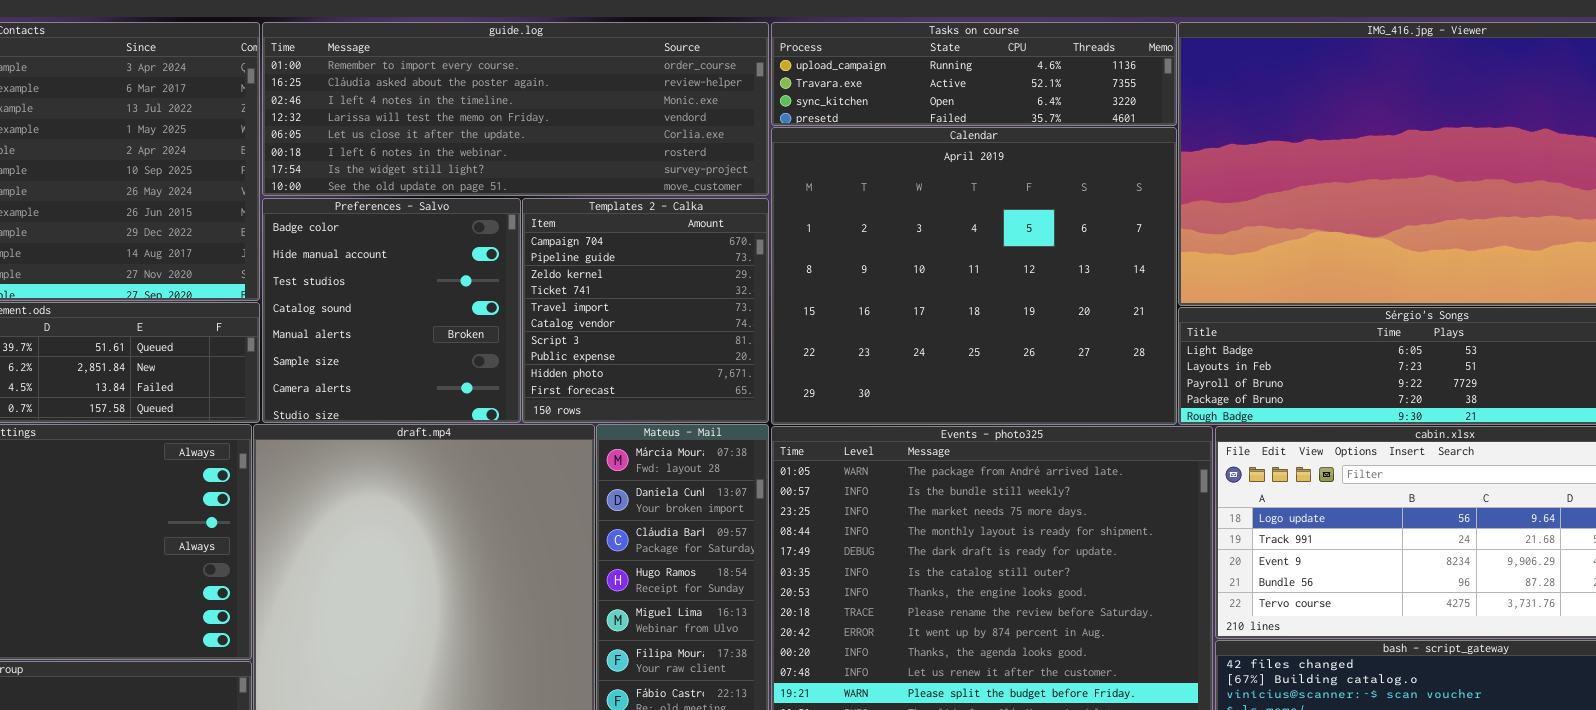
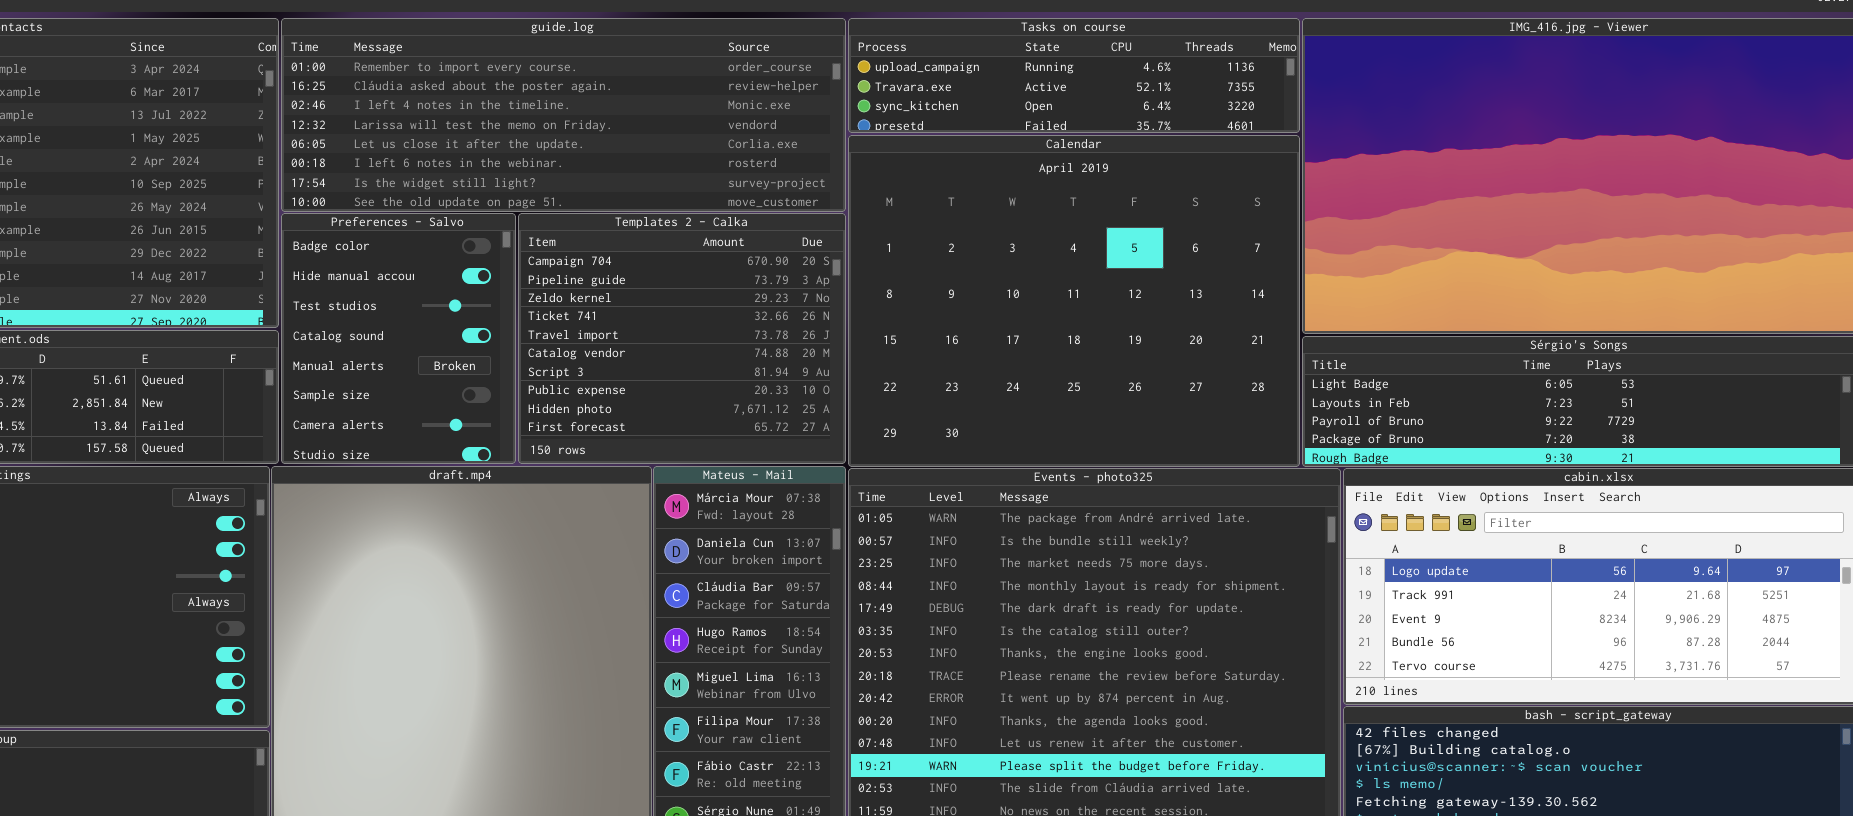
Preferences - Salvo: [262,198,521,423] -> [281,213,516,464], resized
Templates 2 - Calka: [522,198,769,423] -> [518,213,846,464], resized

